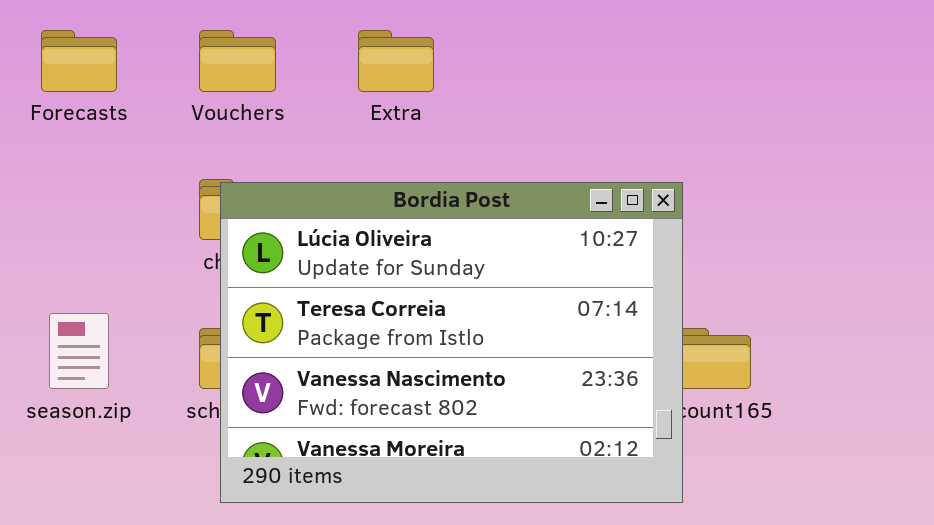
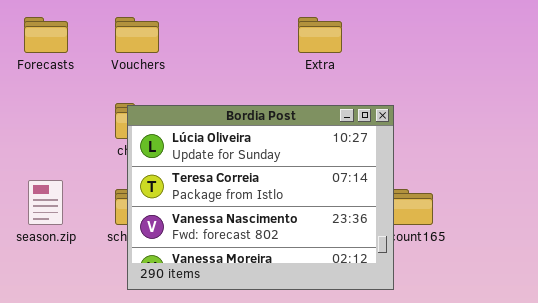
Extra: [358,30,434,92] -> [298,17,342,53], moved

